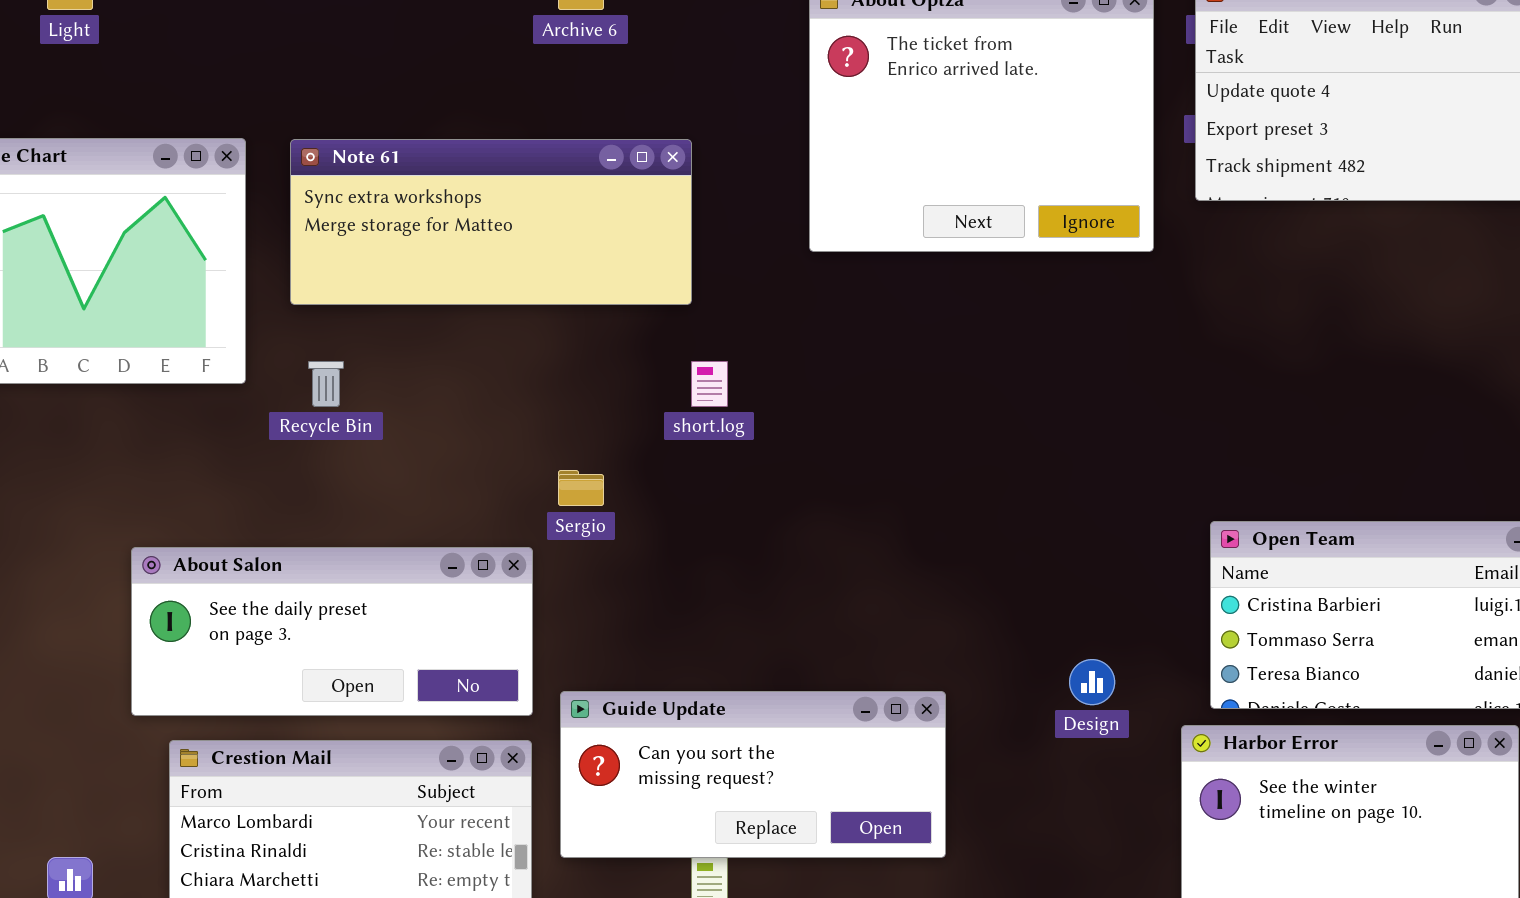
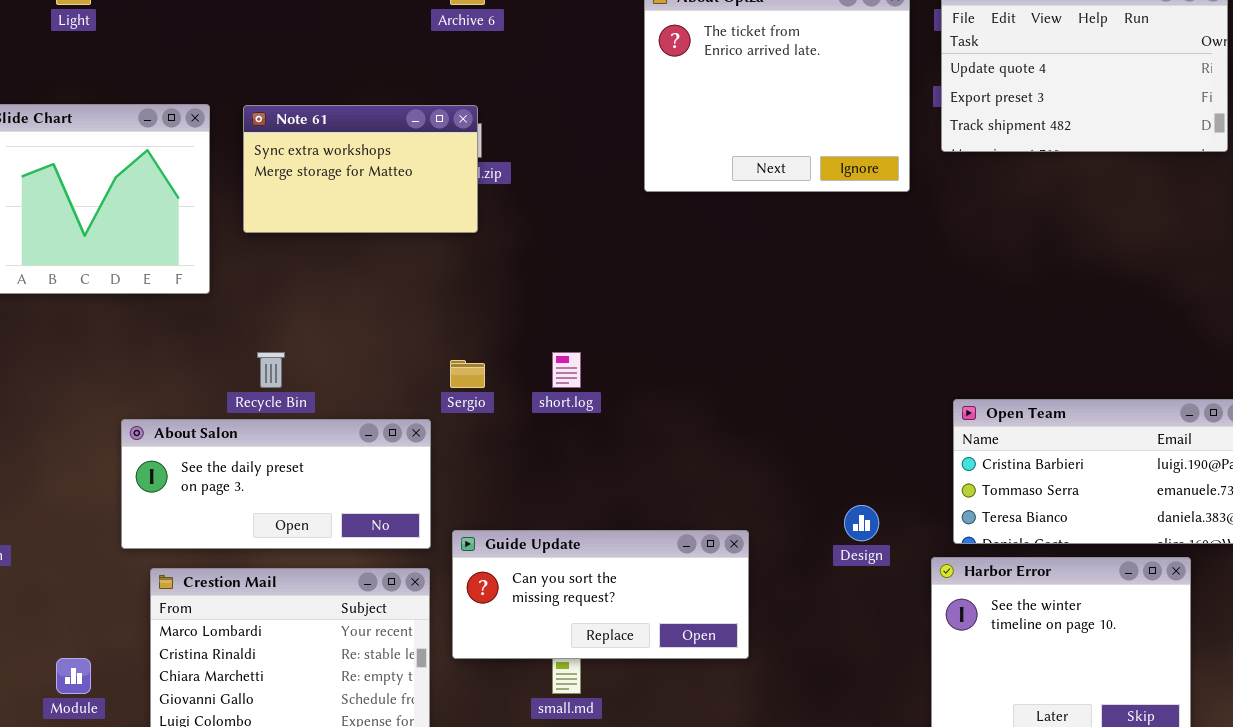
Note 61: [290,139,692,305] -> [243,105,478,233], resized
Recycle Bin: [308,361,344,407] -> [257,352,285,388], moved
short.log: [691,361,728,407] -> [552,352,581,388], moved

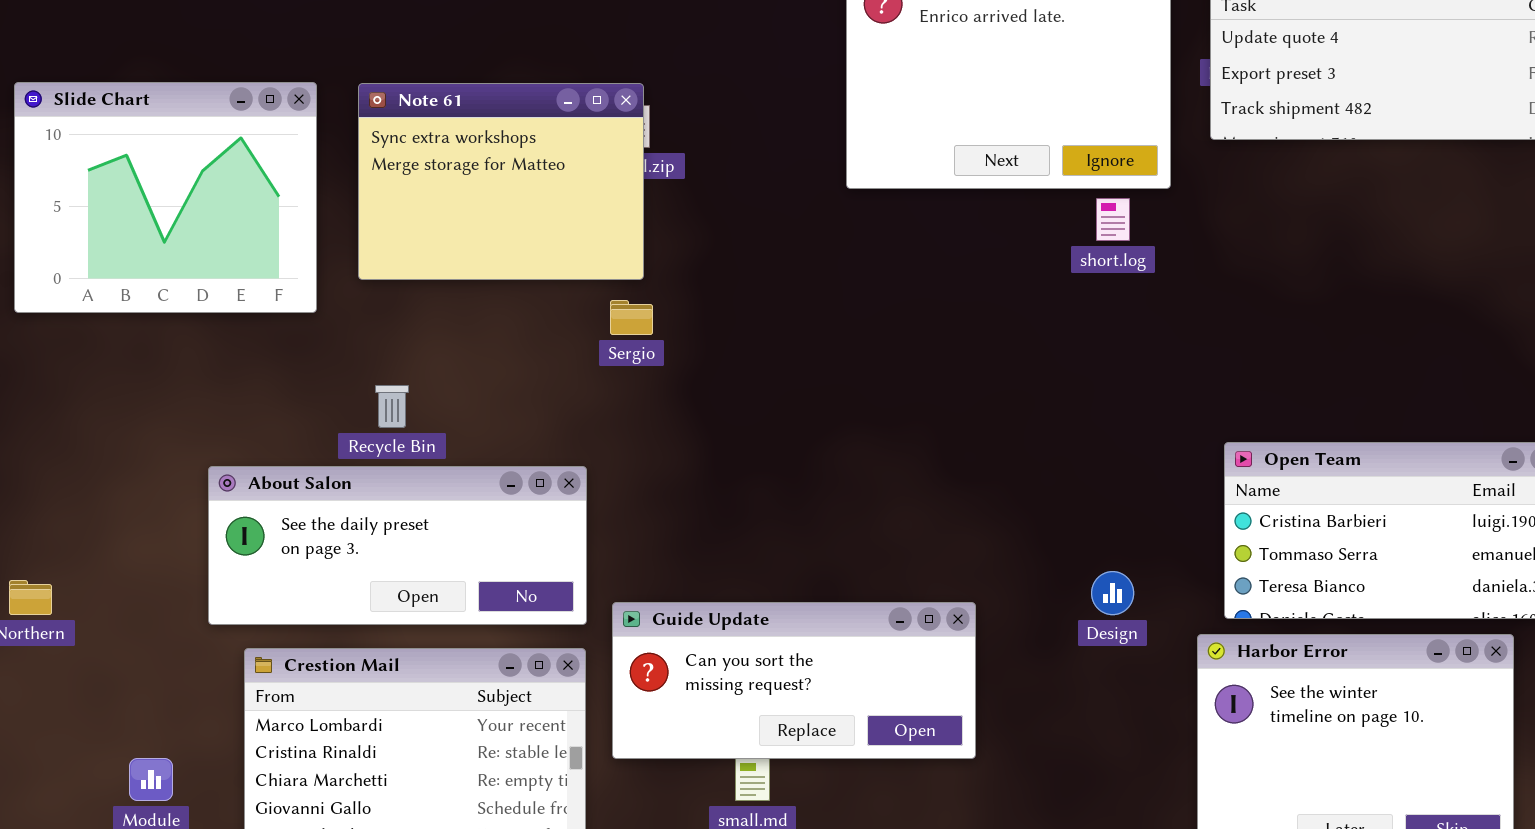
Note 61: [243,105,478,233] -> [358,83,644,280], resized
short.log: [552,352,581,388] -> [1096,198,1130,241], moved
Sergio: [450,360,485,388] -> [610,300,653,335], moved

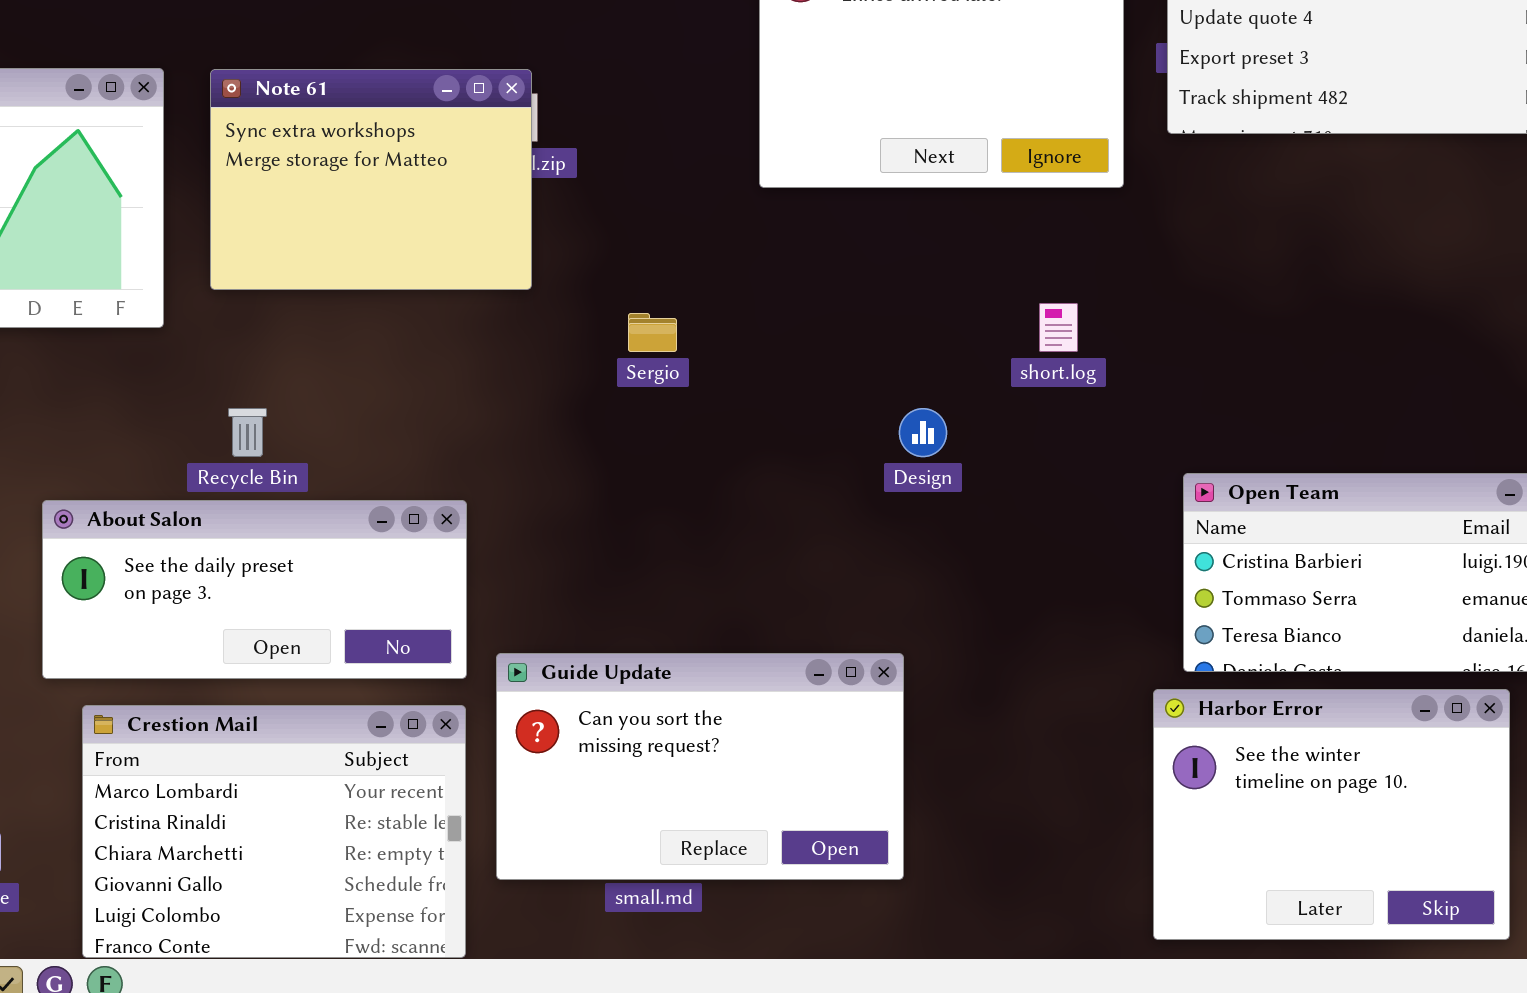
short.log: [1096,198,1130,241] -> [1039,303,1078,352], moved
Sergio: [610,300,653,335] -> [628,313,677,352], moved
Design: [1091,571,1134,615] -> [899,408,947,457], moved
Guide Update: [612,602,976,759] -> [496,653,904,880], resized

